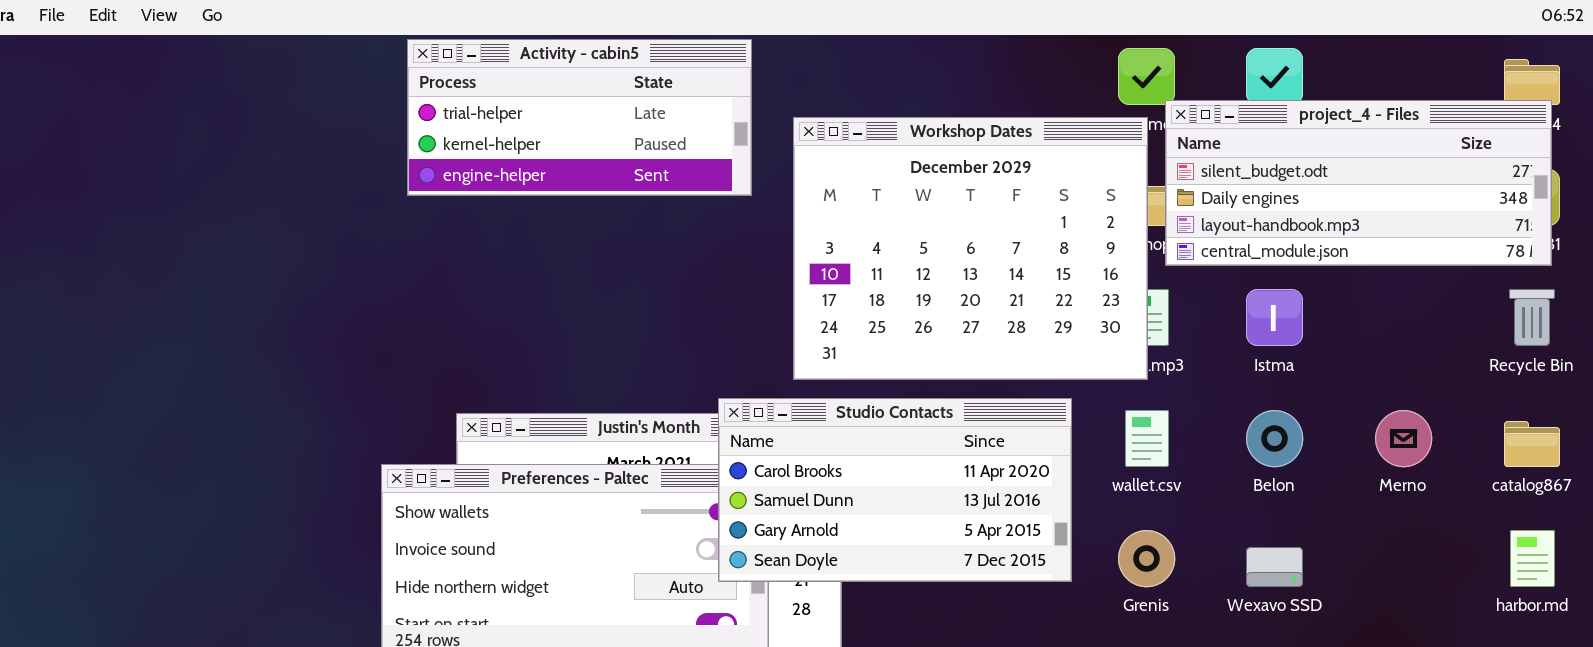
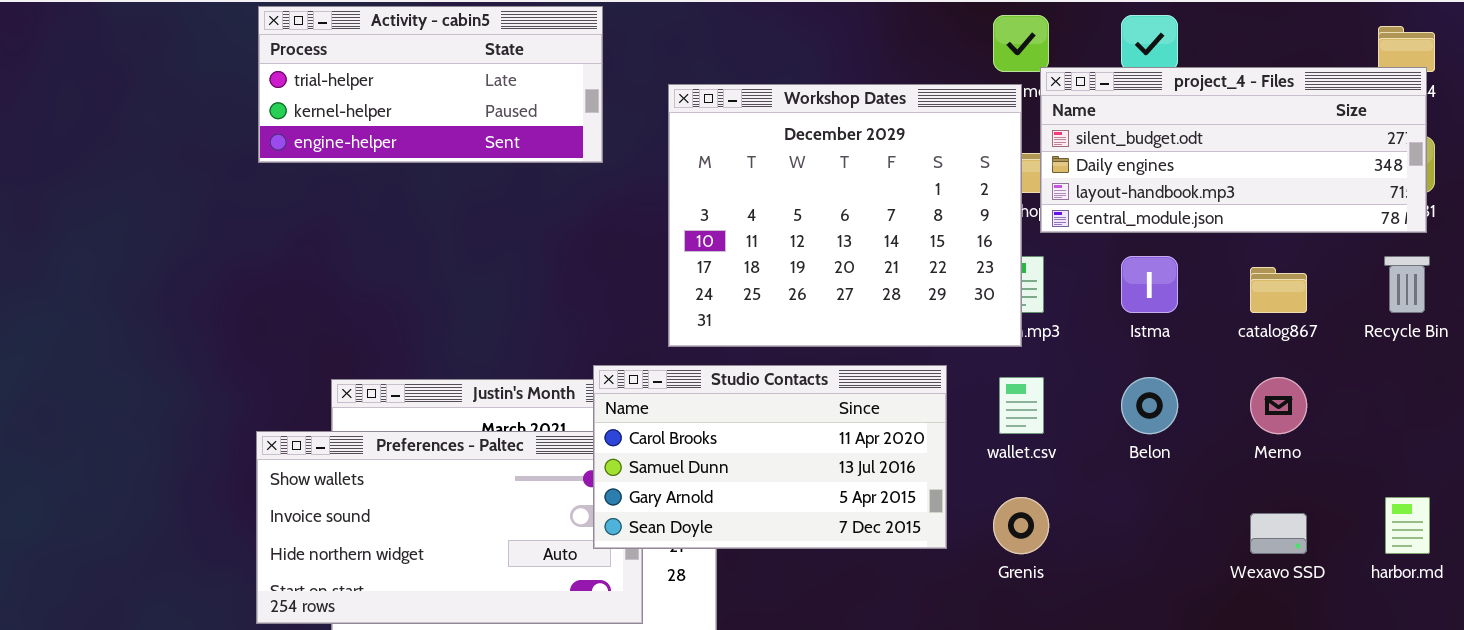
Activity - cabin5: [407,39,752,196] -> [258,6,603,163], moved
catalog867: [1504,421,1560,467] -> [1250,267,1307,313], moved
Wexavo SSD: [1246,547,1303,587] -> [1250,513,1307,554], moved

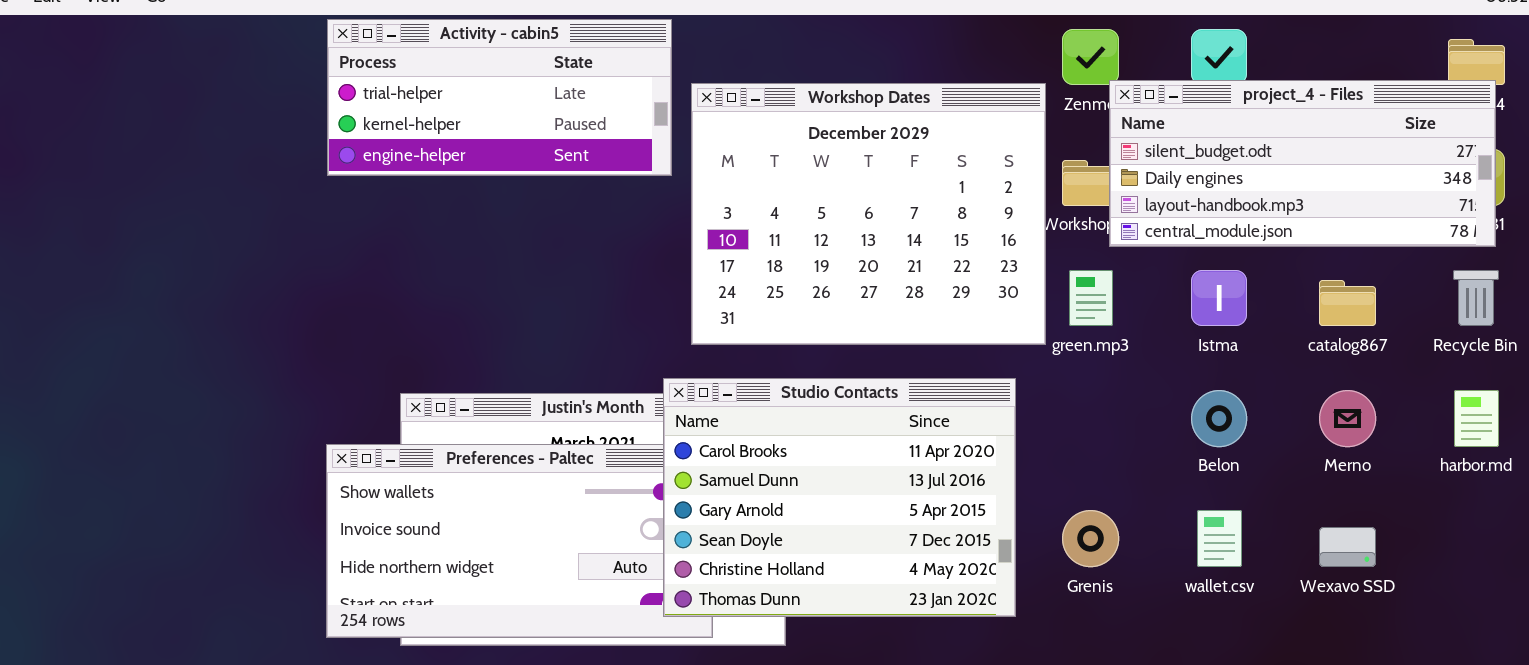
Workshop Dates: [668,84,1022,347] -> [691,83,1046,345], moved
Studio Contacts: [593,365,947,549] -> [663,378,1016,617], resized
wallet.csv: [999,377,1044,434] -> [1197,510,1242,567], moved
harbor.md: [1385,497,1430,554] -> [1454,390,1499,447], moved

